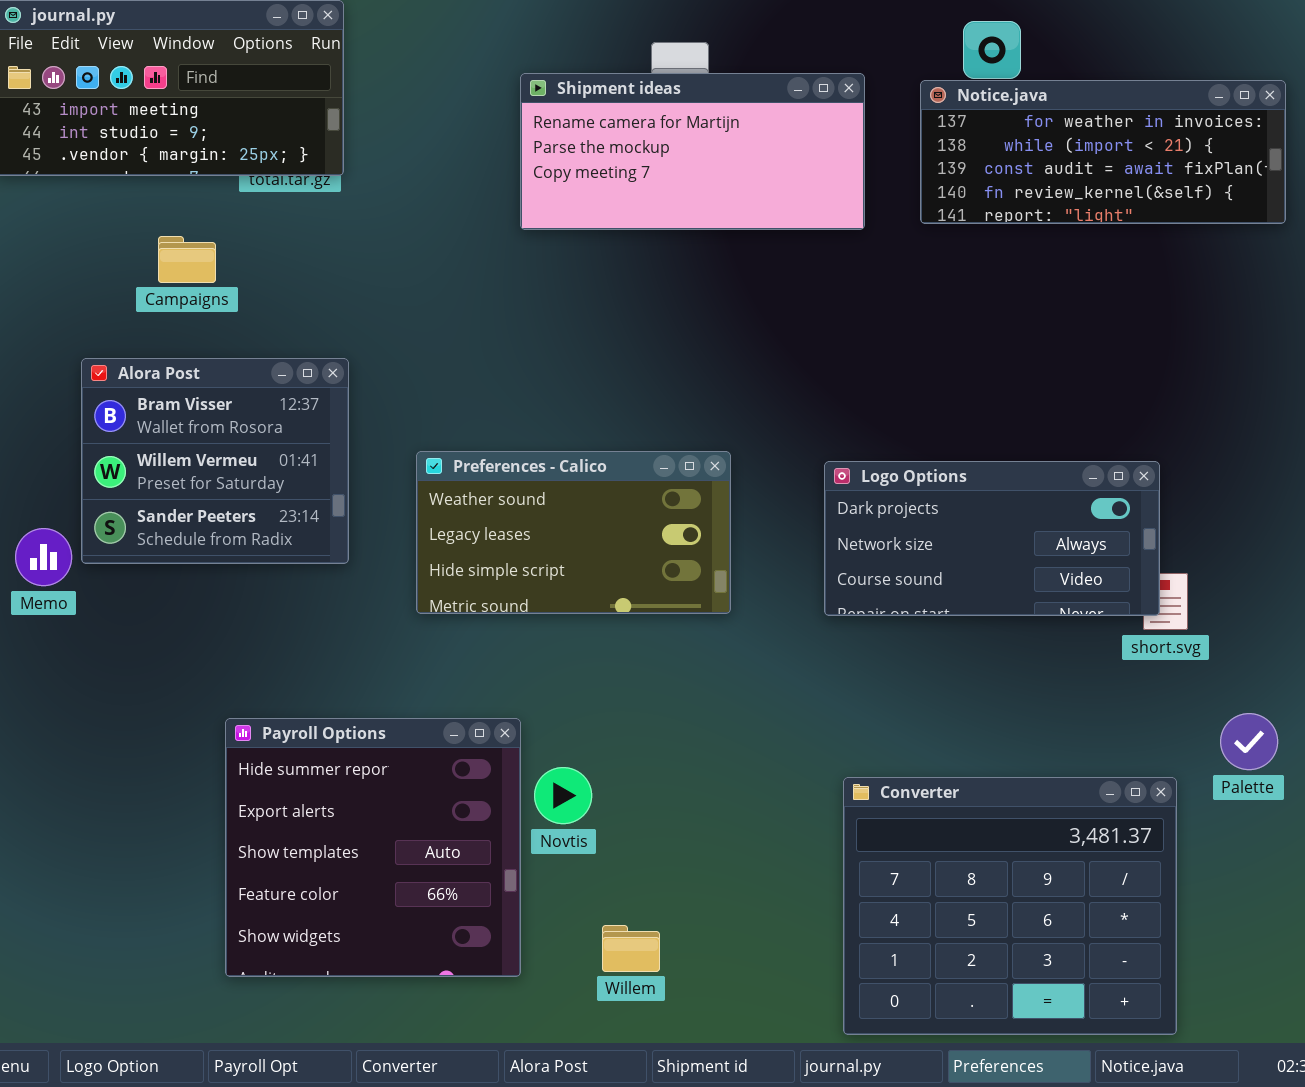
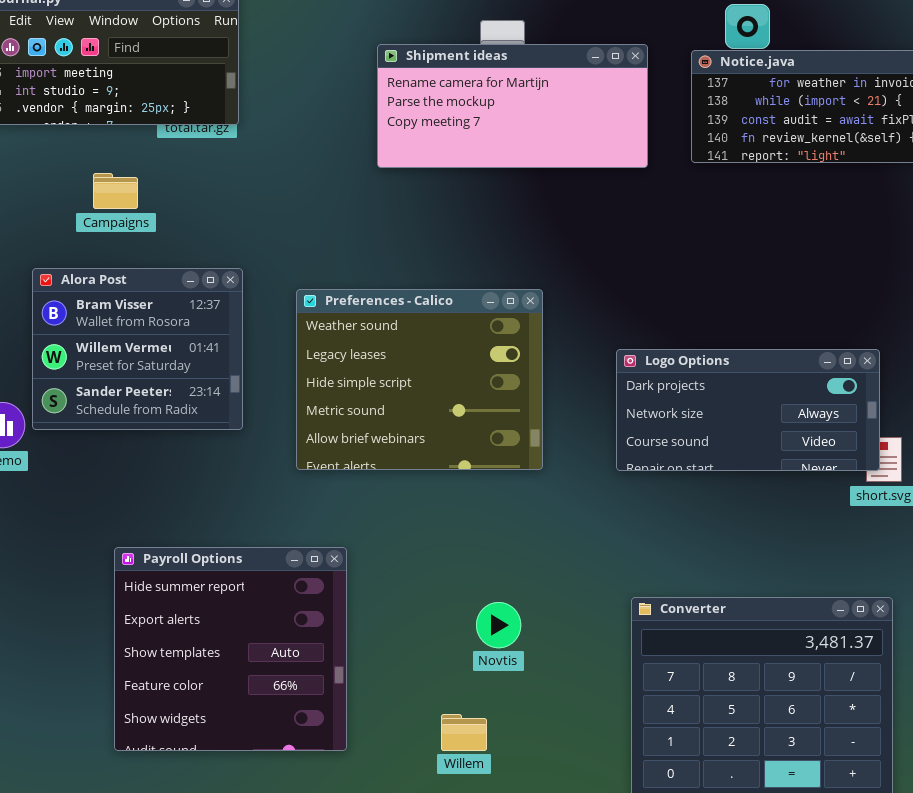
Preferences - Calico: [416,451,731,614] -> [296,289,543,470], resized
Payroll Options: [225,718,521,977] -> [114,547,347,751], moved
Novtis: [534,767,592,824] -> [476,602,521,648], moved

